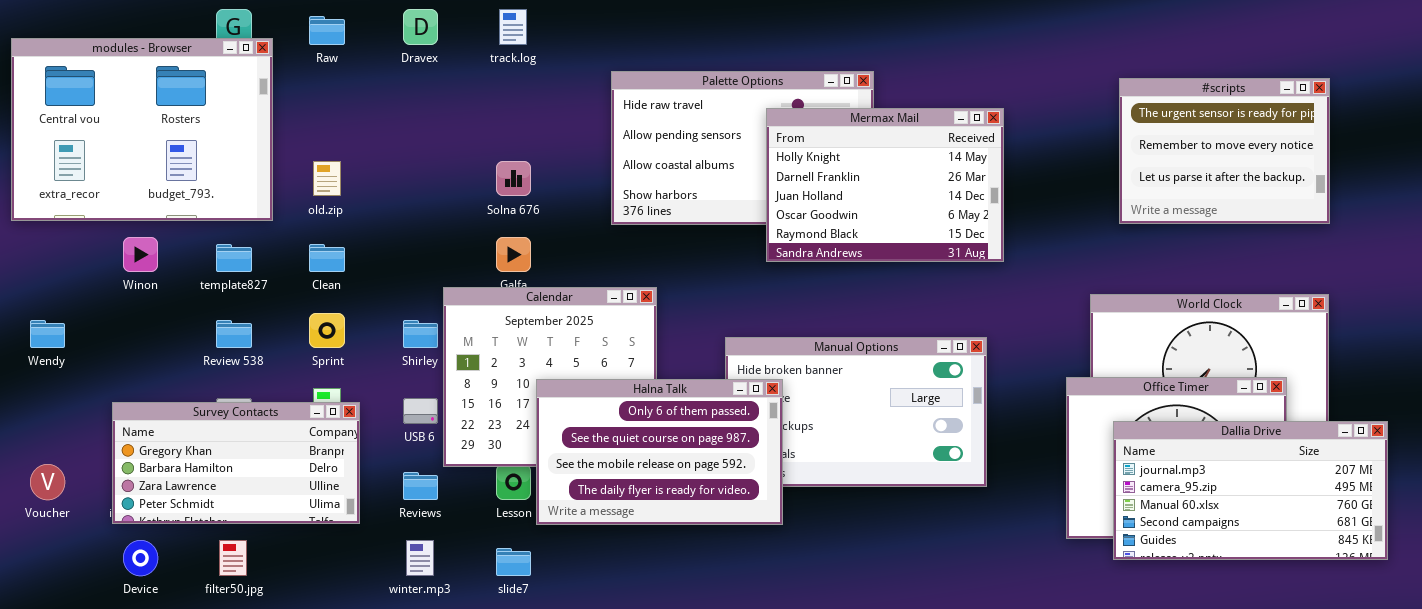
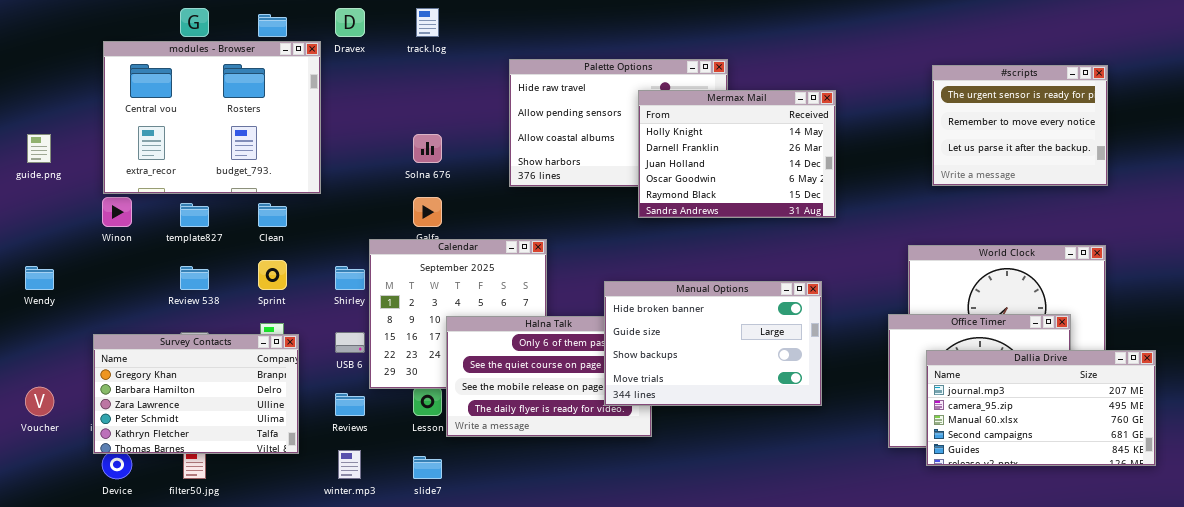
modules - Browser: [11,38,273,221] -> [103,41,321,194], moved
Manual Options: [725,337,987,487] -> [604,281,822,406], raised
Survey Contacts: [112,402,360,524] -> [93,334,299,454], resized

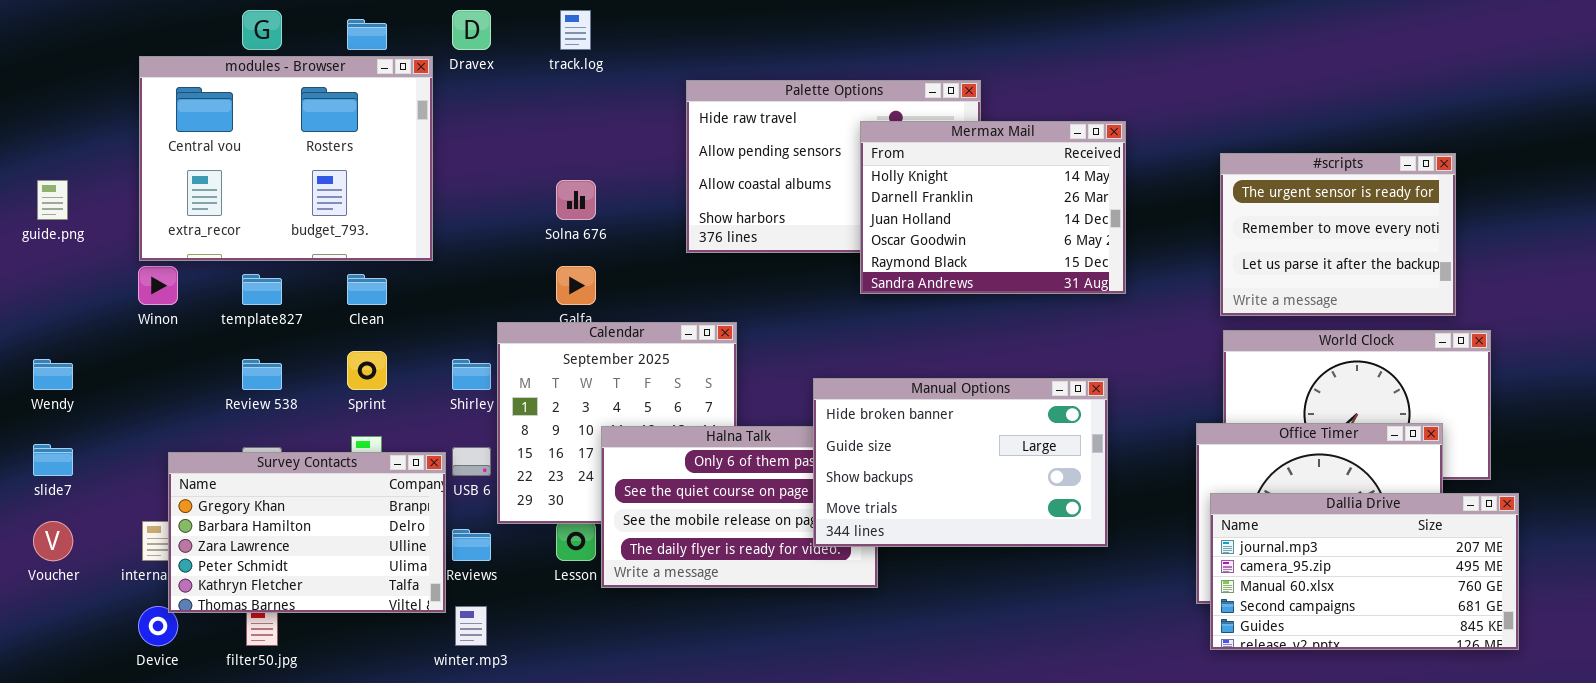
#scripts: [932,65,1108,186] -> [1220,153,1456,316], moved
Survey Contacts: [93,334,299,454] -> [168,452,446,613], moved
Dallia Drive: [926,350,1156,466] -> [1210,493,1519,650], moved
slide7: [413,456,442,479] -> [33,444,73,476], moved

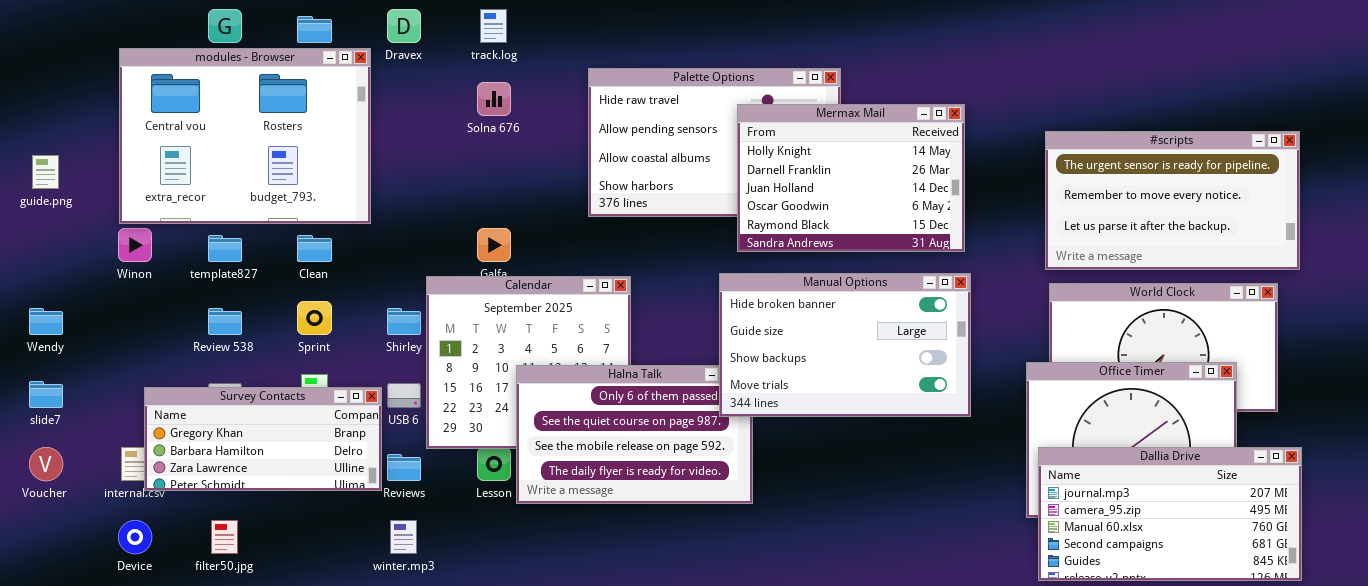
#scripts: [1220,153,1456,316] -> [1045,131,1300,270], resized
Solna 676: [556,180,596,220] -> [477,82,511,116], moved
Manual Options: [813,378,1108,547] -> [719,273,971,417], moved
Survey Contacts: [168,452,446,613] -> [144,387,382,491], resized
Dallia Drive: [1210,493,1519,650] -> [1038,447,1302,581], moved

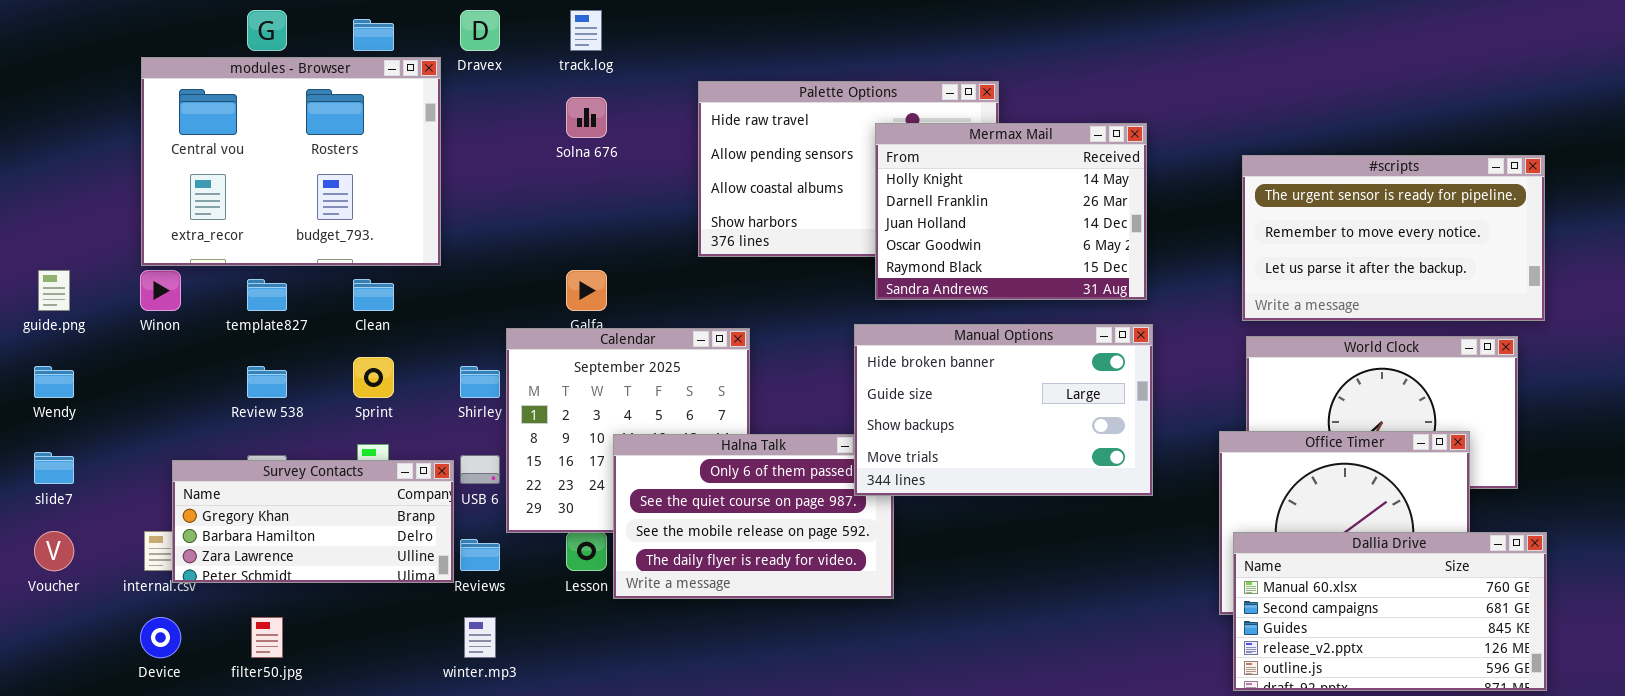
guide.png: [32,155,59,189] -> [38,270,70,311], moved
Dallia Drive: [1038,447,1302,581] -> [1233,532,1547,691], scrolled down 2 rows

